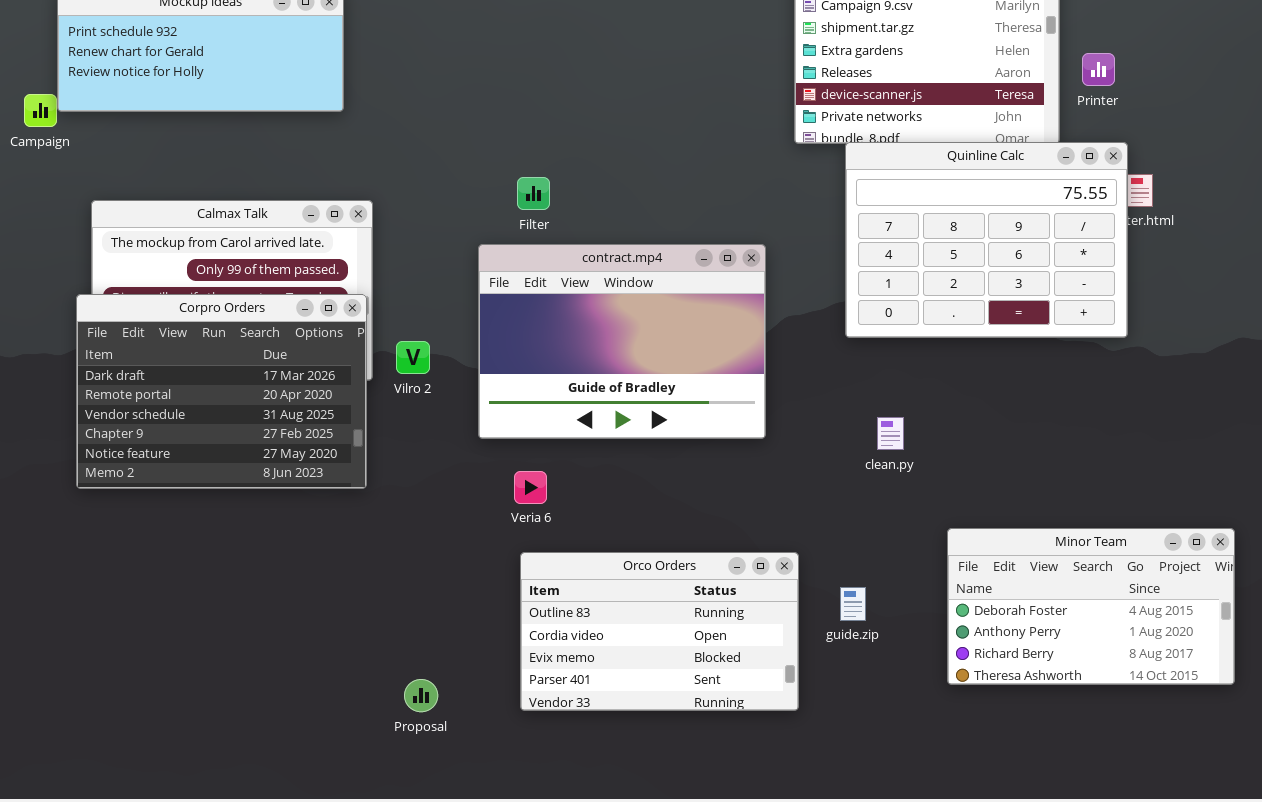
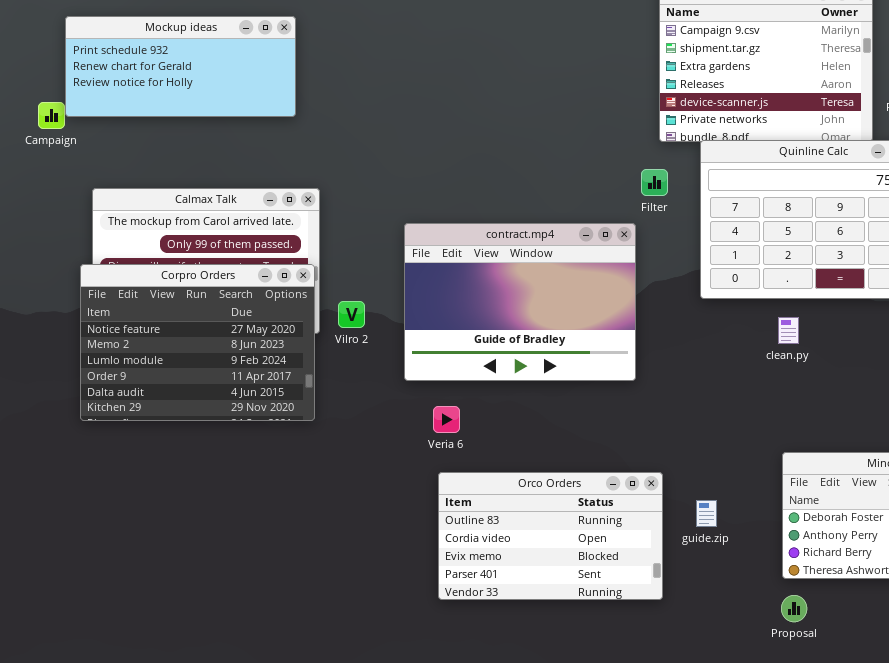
Filter: [517,177,550,210] -> [641,169,668,196], moved
Corpro Orders: [76,294,367,489] -> [80,264,315,421], scrolled down 4 rows
clean.py: [877,417,904,450] -> [778,317,799,344], moved
Proposal: [404,679,438,712] -> [781,595,807,622], moved

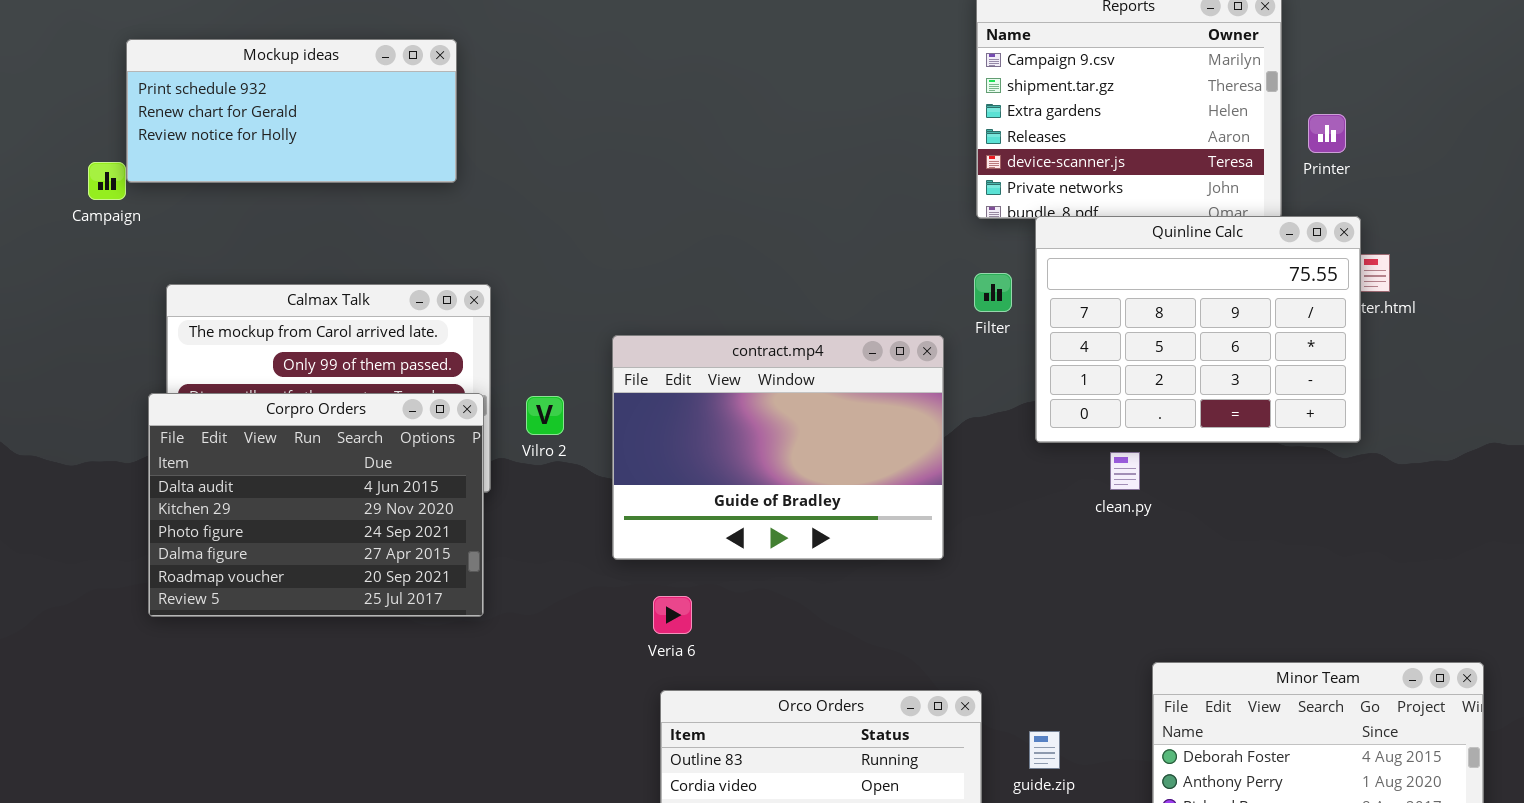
Filter: [641,169,668,196] -> [974,273,1012,312], moved
Corpro Orders: [80,264,315,421] -> [148,393,484,617], scrolled down 4 rows
Vilro 2: [338,301,365,328] -> [526,396,564,435], moved
clean.py: [778,317,799,344] -> [1110,452,1140,490], moved

